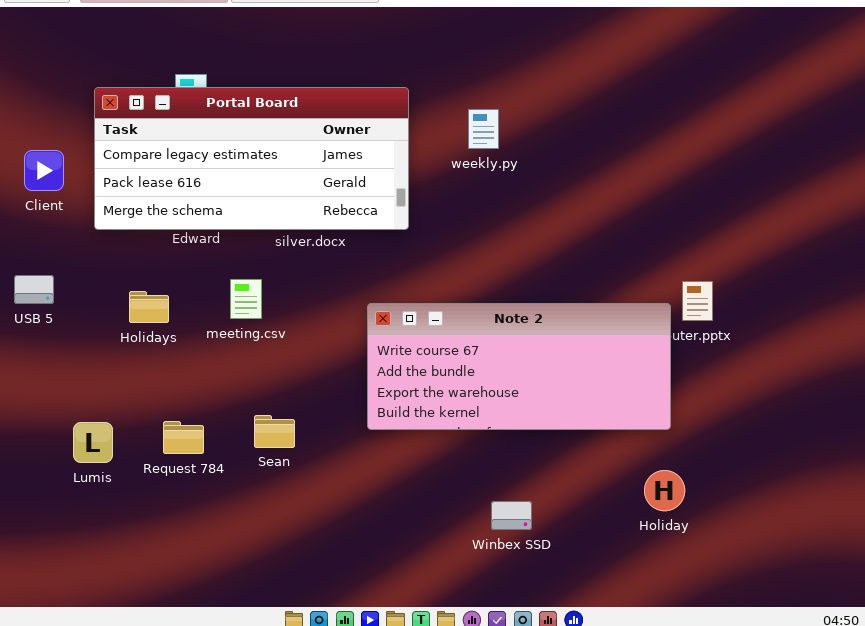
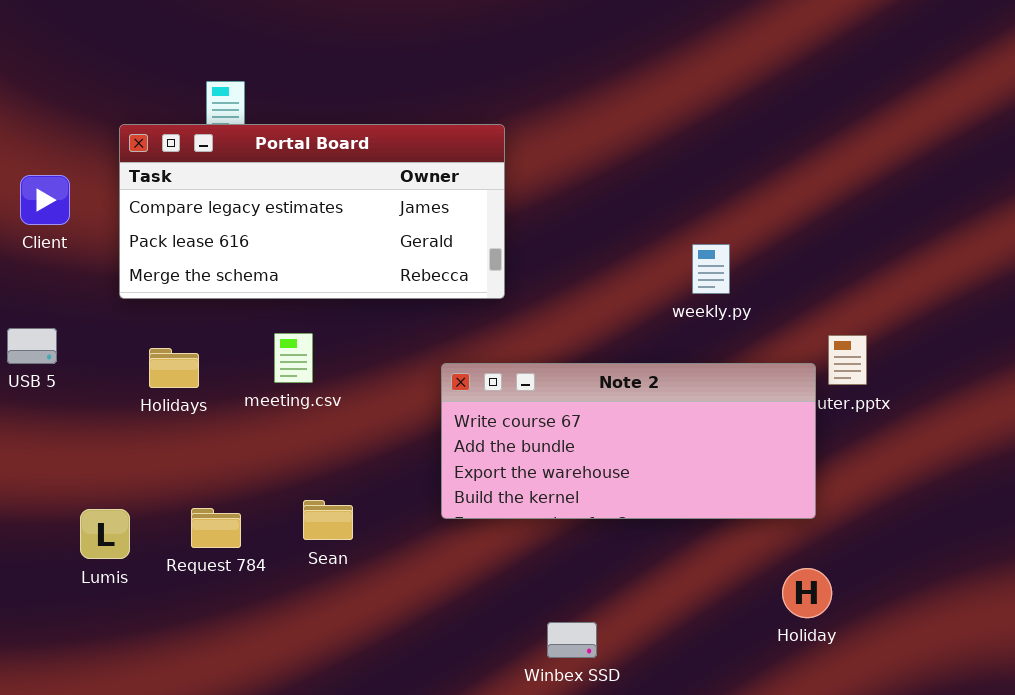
Portal Board: [94,87,409,230] -> [119,124,505,299], moved
weekly.py: [468,109,499,149] -> [692,244,730,294], moved
Winbex SSD: [491,501,532,530] -> [547,622,597,658], moved

